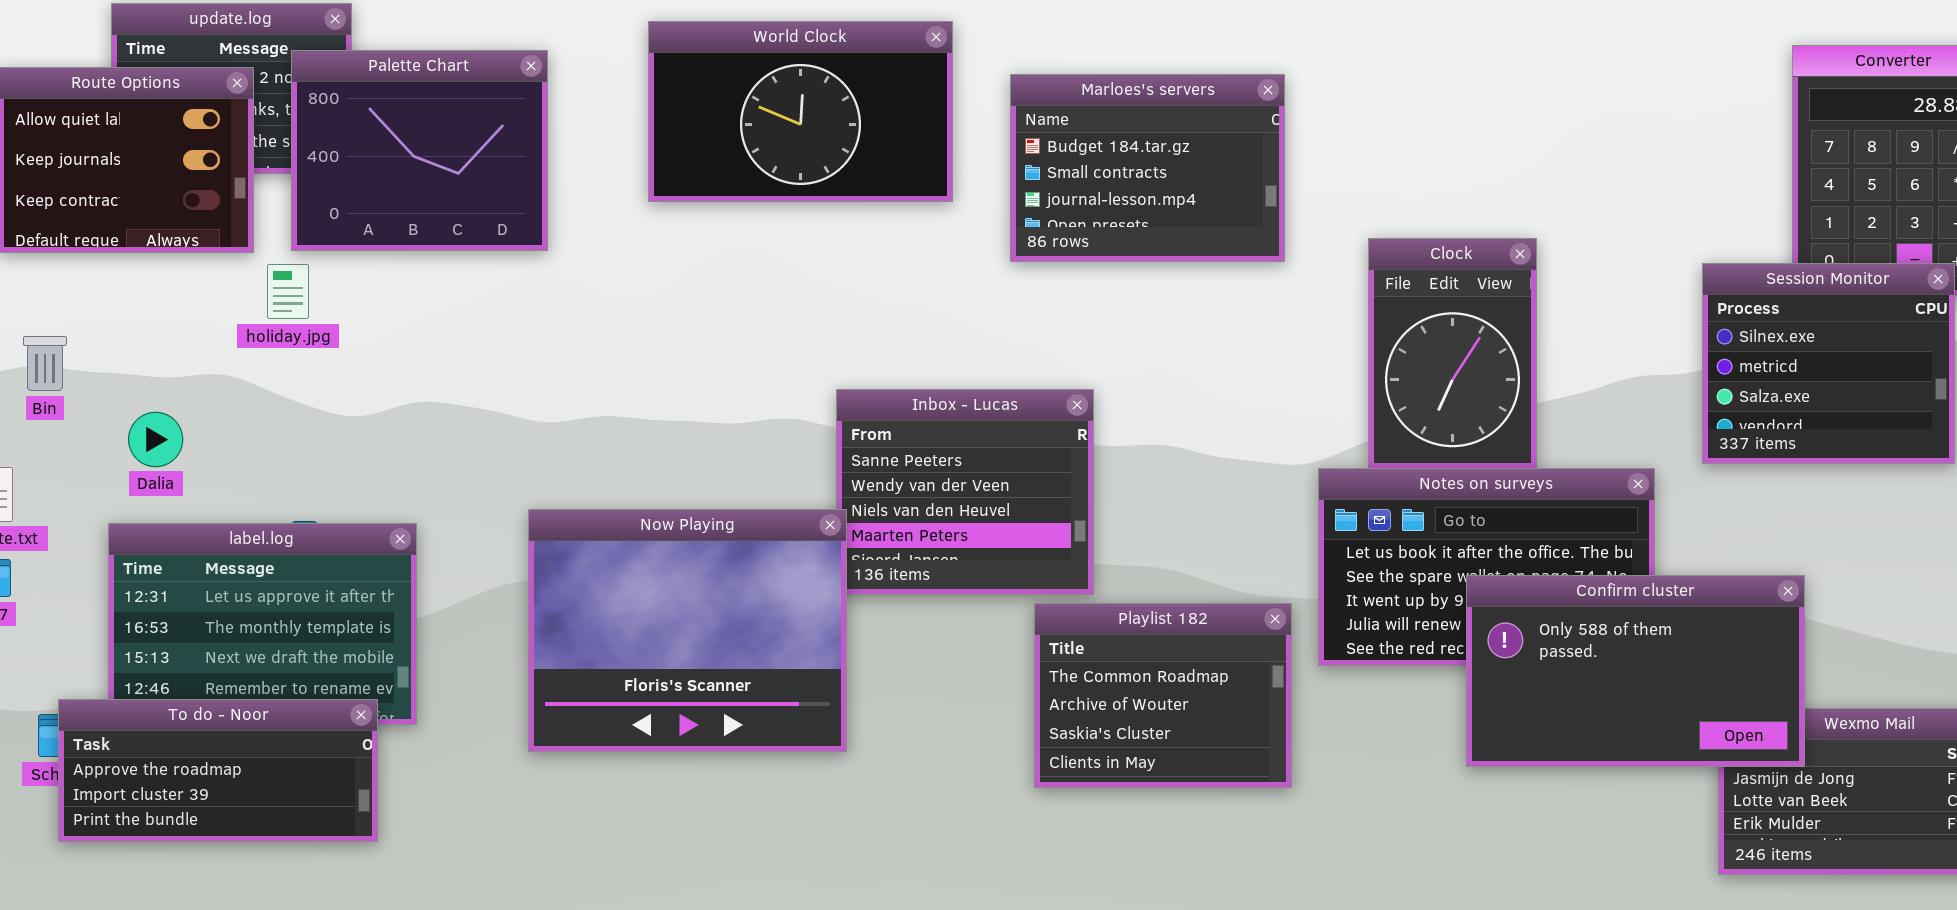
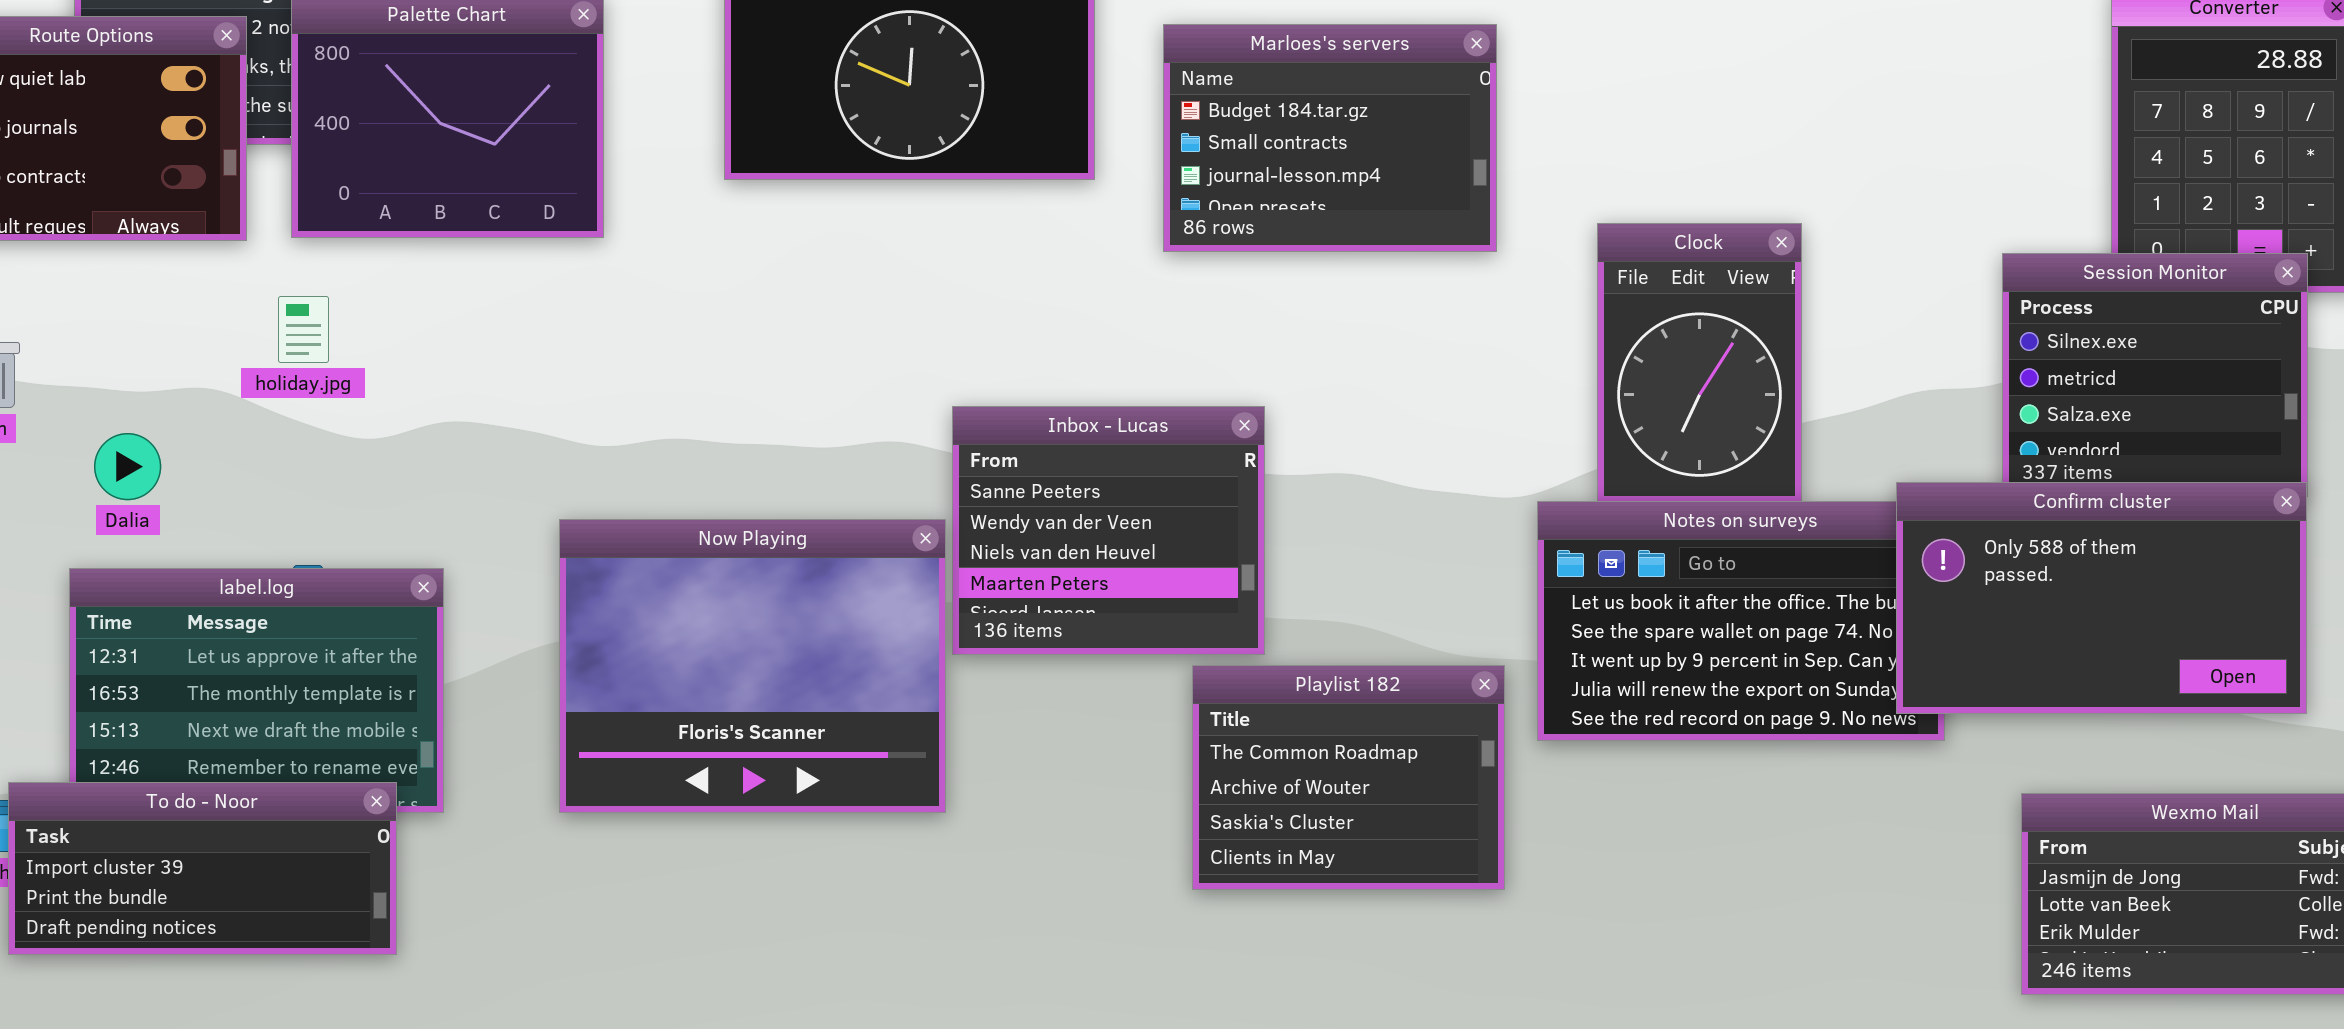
holiday.jpg: [267,264,309,319] -> [278,296,329,363], moved
Now Playing: [528,509,847,752] -> [559,519,946,813], moved
Confirm cluster: [1466,575,1805,767] -> [1896,482,2307,714], moved
To do - Noor: [58,699,378,842] -> [8,782,397,955], scrolled down 1 row

